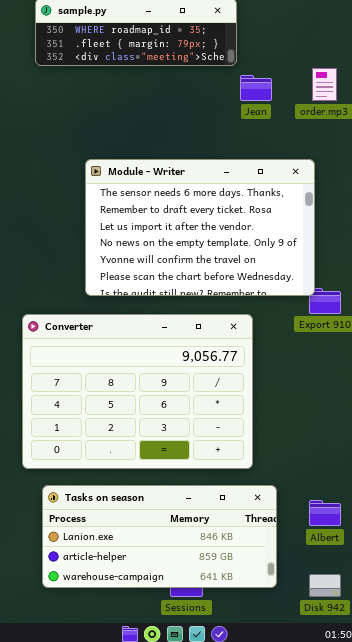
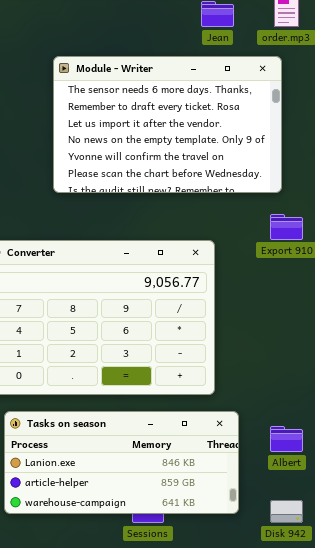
Module - Writer: [85,159,315,296] -> [53,56,282,193], moved

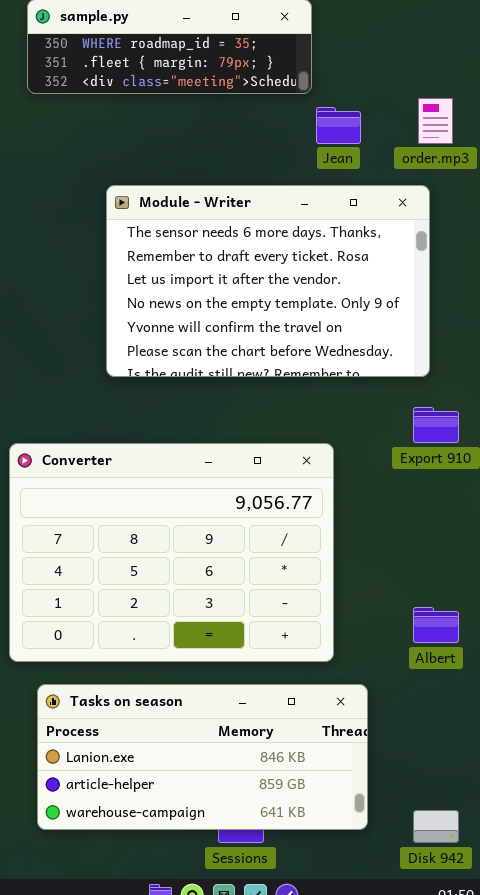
Albert: [270,426,303,452] -> [413,607,459,643], moved

